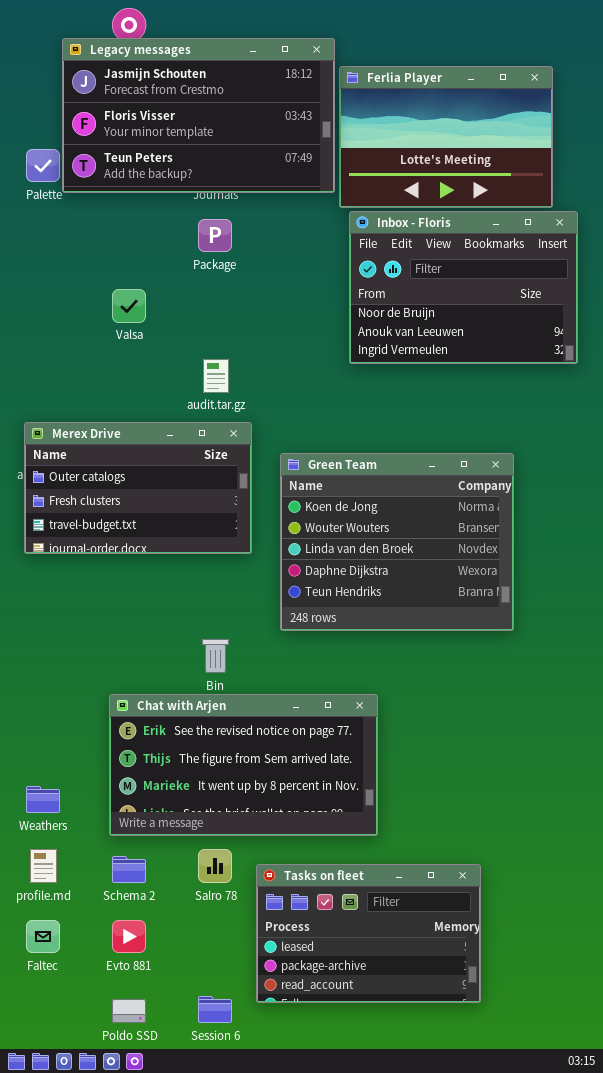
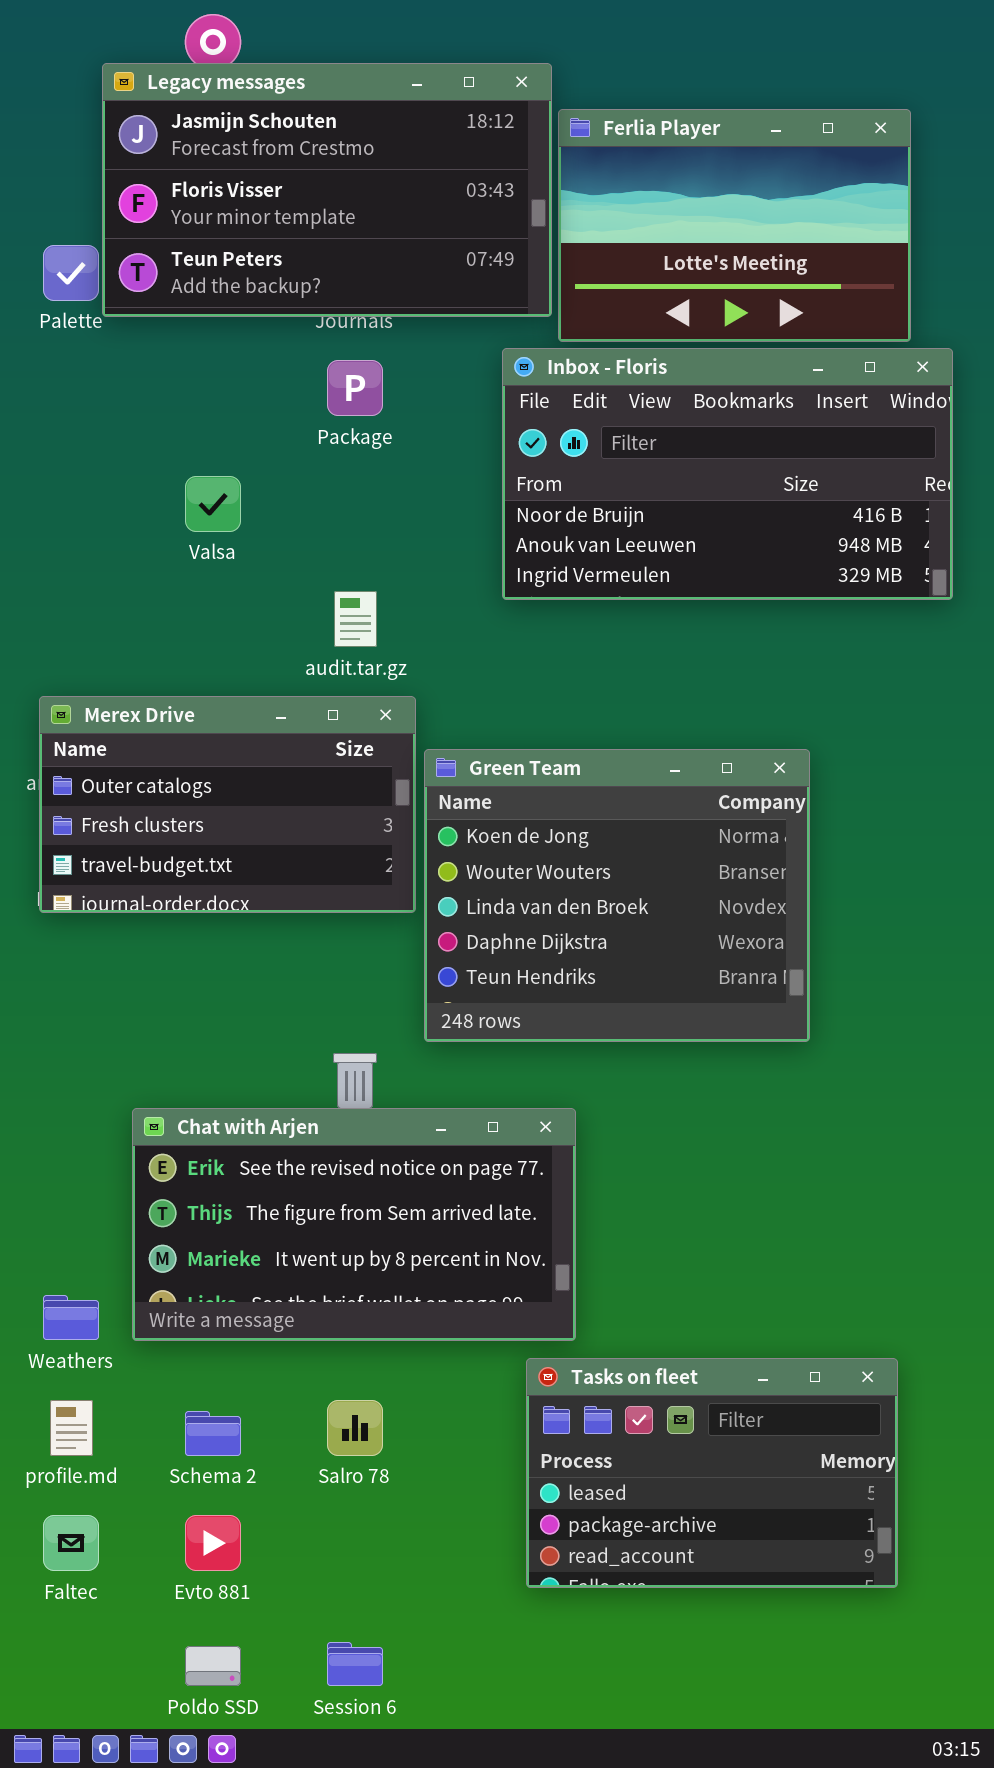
Inbox - Floris: [349,211,578,364] -> [502,348,953,600], resized
Green Team: [280,453,514,631] -> [424,749,810,1042], moved
Chat with Arjen: [109,694,378,836] -> [132,1108,576,1341], moved
Tasks on fleet: [256,864,481,1003] -> [526,1358,898,1588], moved

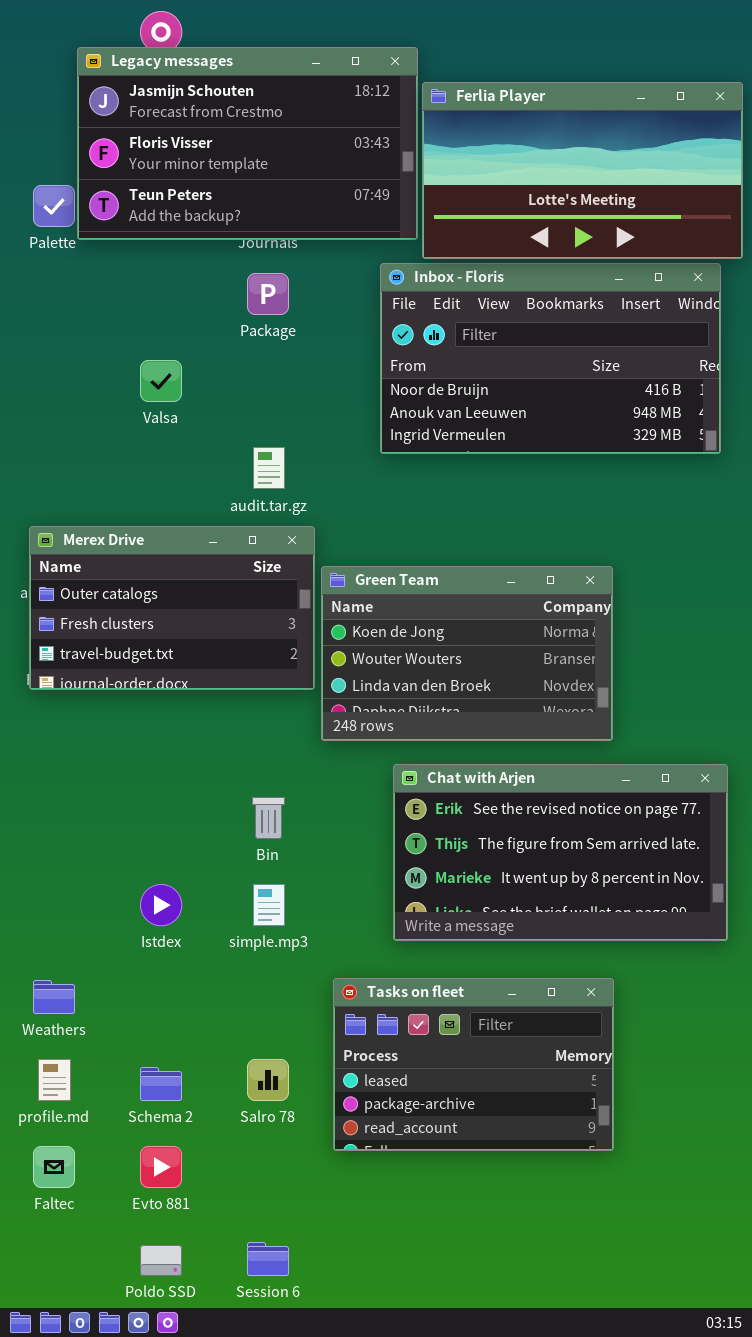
Ferlia Player: [558,109,911,342] -> [422,82,743,259], resized
Green Team: [424,749,810,1042] -> [321,566,613,741], resized
Chat with Arjen: [132,1108,576,1341] -> [393,764,728,941], moved
Tasks on fleet: [526,1358,898,1588] -> [333,978,614,1151], moved

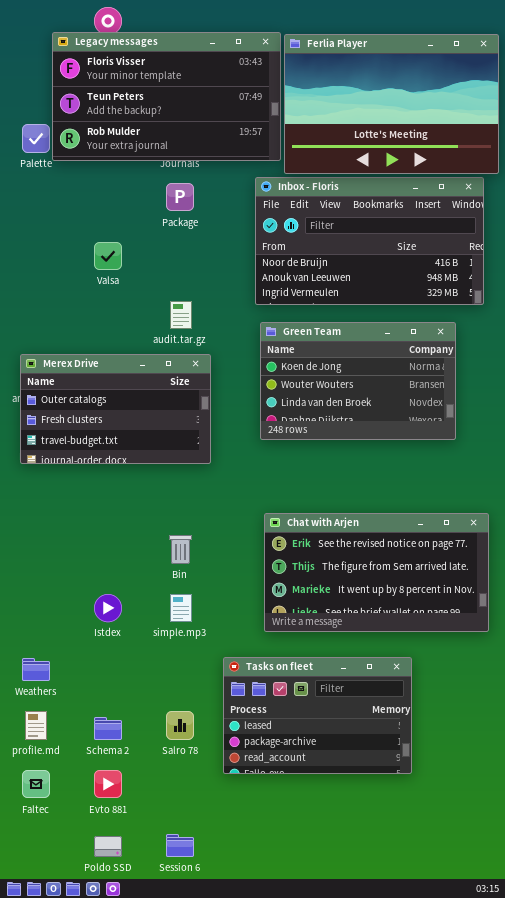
Legacy messages: [77,47,418,240] -> [52,32,281,161], scrolled down 1 row
Ferlia Player: [422,82,743,259] -> [284,34,499,174], resized
Green Team: [321,566,613,741] -> [260,322,456,440], moved

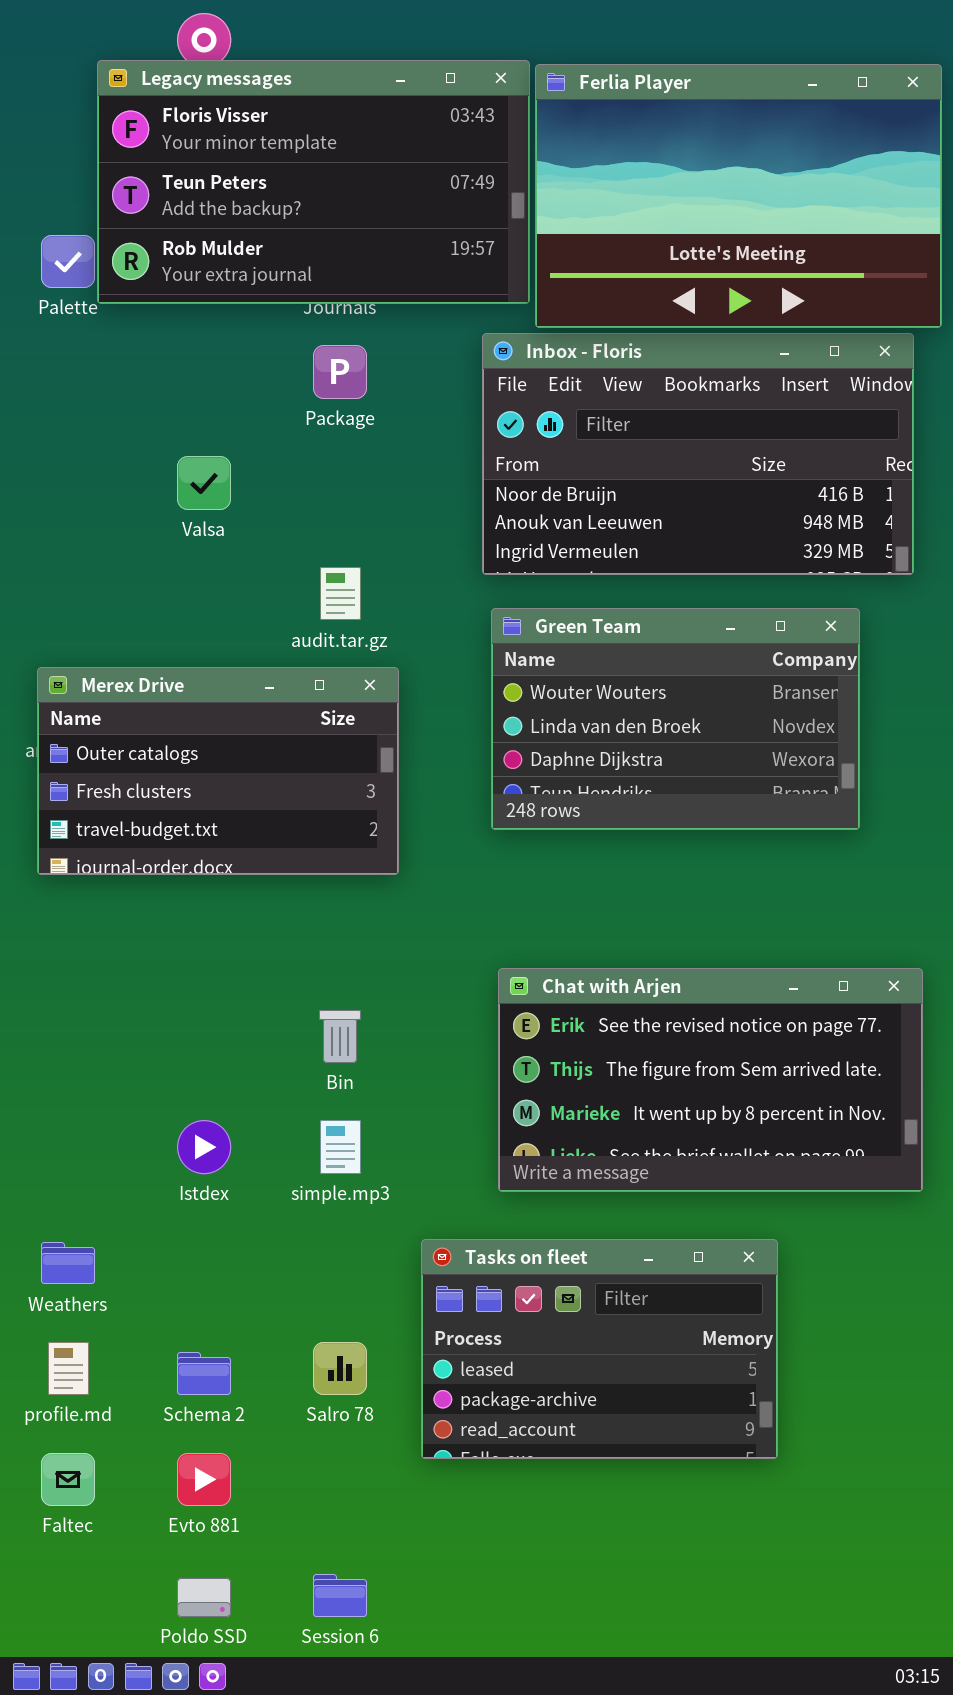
Green Team: [260,322,456,440] -> [491,608,860,830], scrolled down 1 row

